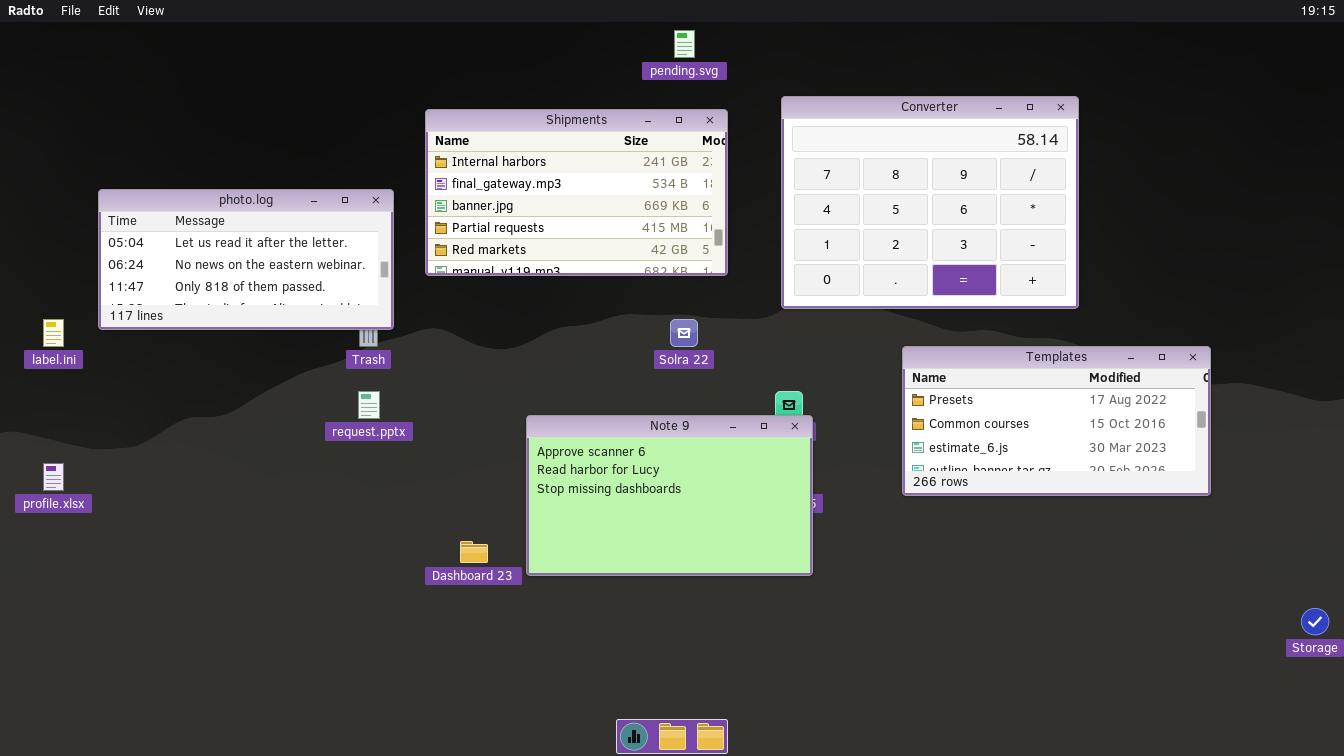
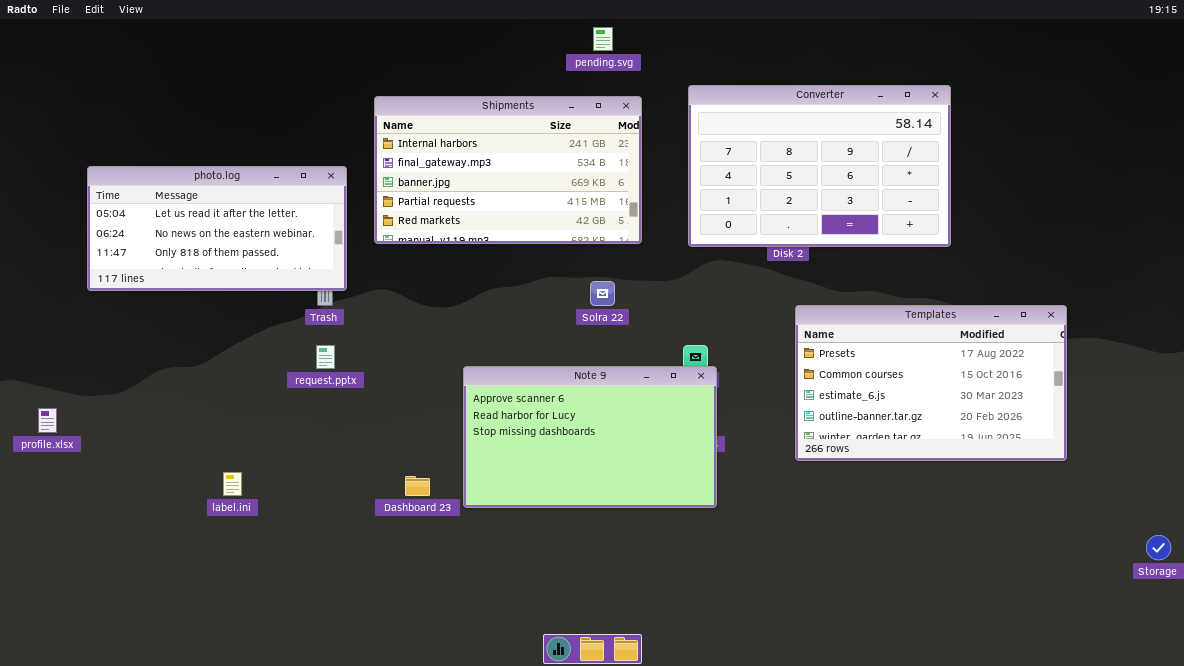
Converter: [781,96,1079,309] -> [688,85,951,247], resized
label.ini: [43,319,64,347] -> [223,472,242,496], moved
Templates: [902,346,1211,496] -> [795,305,1067,461], resized

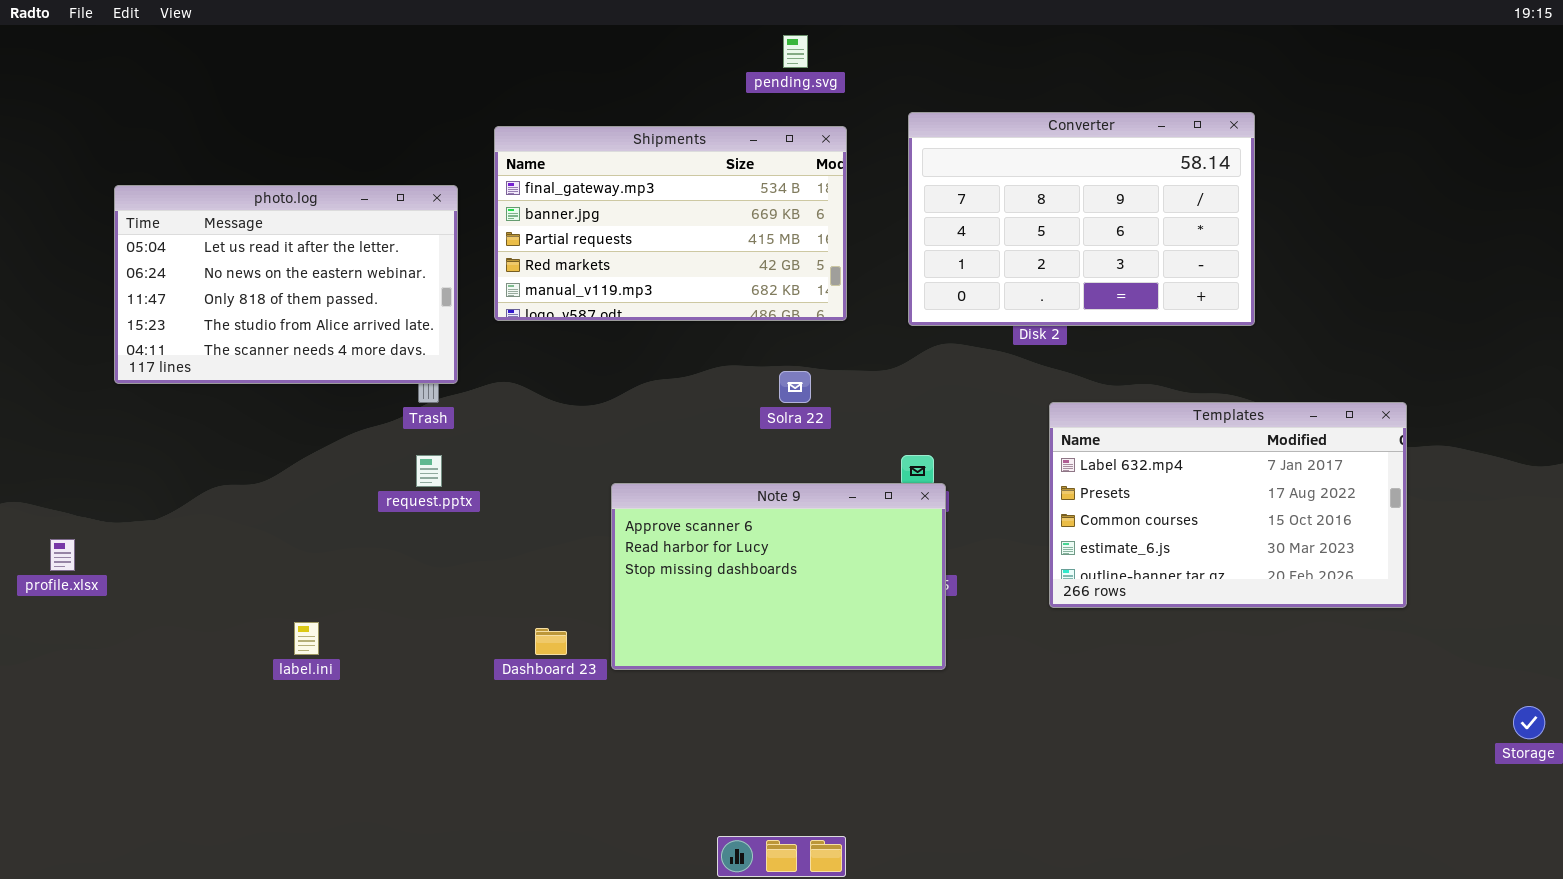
Shipments: [374,96,642,244] -> [494,126,847,321], scrolled down 1 row
photo.log: [87,166,347,291] -> [114,185,458,384], resized
Templates: [795,305,1067,461] -> [1049,402,1407,608], scrolled up 1 row

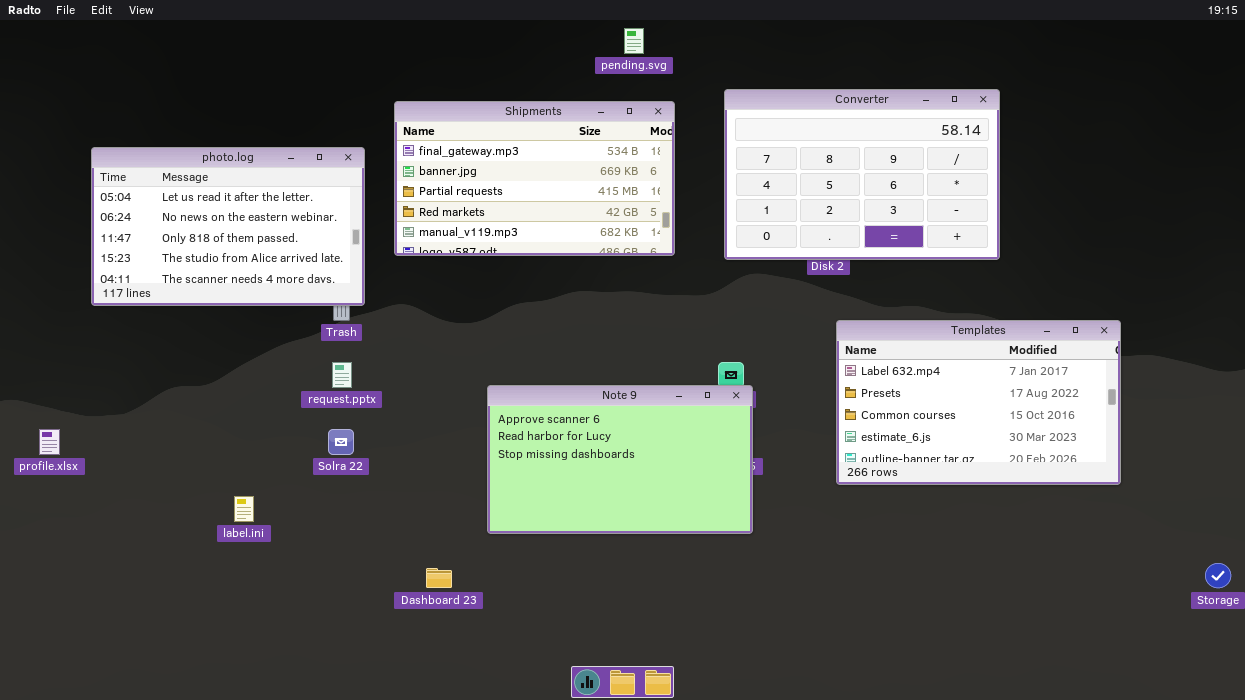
Solra 22: [779,371,811,403] -> [328,429,354,455], moved
Dashboard 23: [535,628,567,655] -> [426,568,452,588], moved

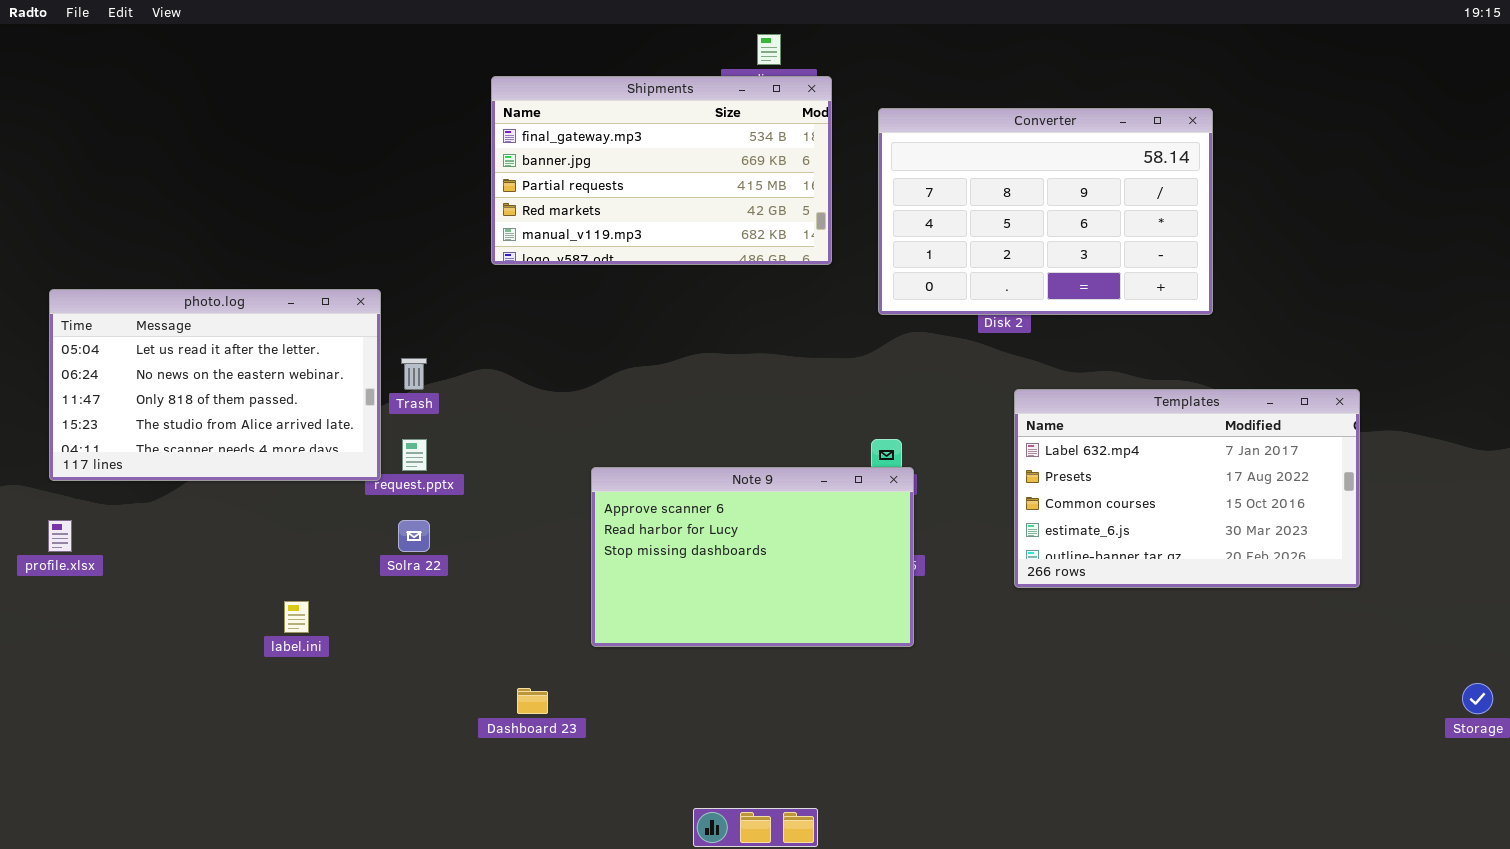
Shipments: [394,101,675,256] -> [491,76,832,265], moved
photo.log: [91,147,365,306] -> [49,289,381,481], moved

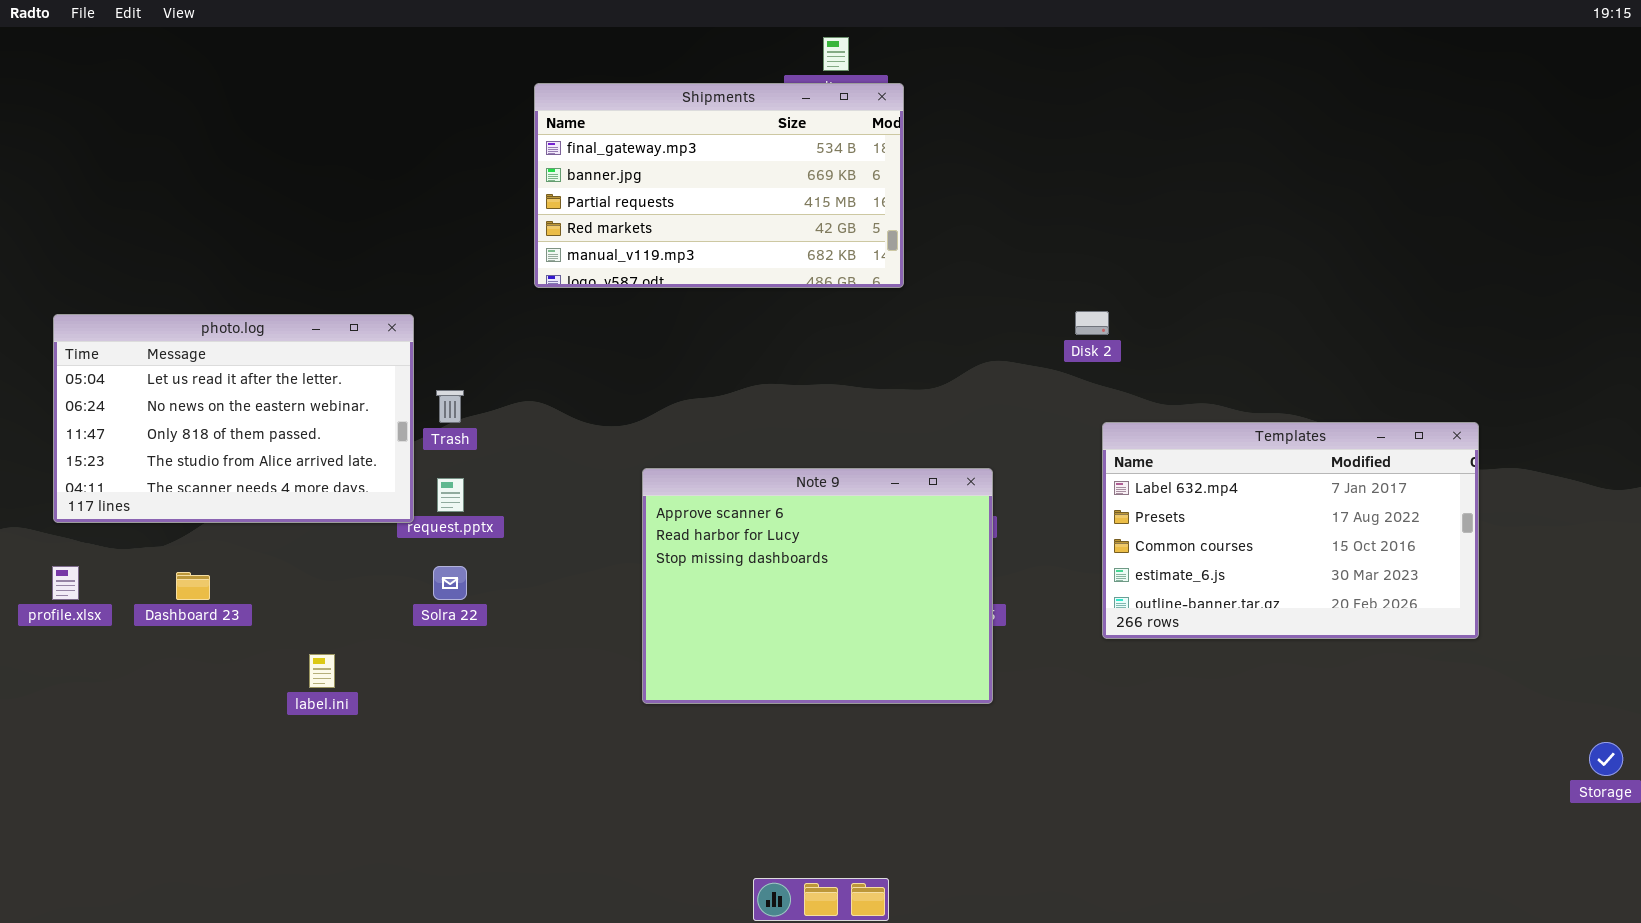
Converter: [878,108,1213,315] -> none, closed
Note 9: [591,467,914,647] -> [642,468,993,704], resized
Dashboard 23: [517,688,548,714] -> [176,572,210,600], moved

